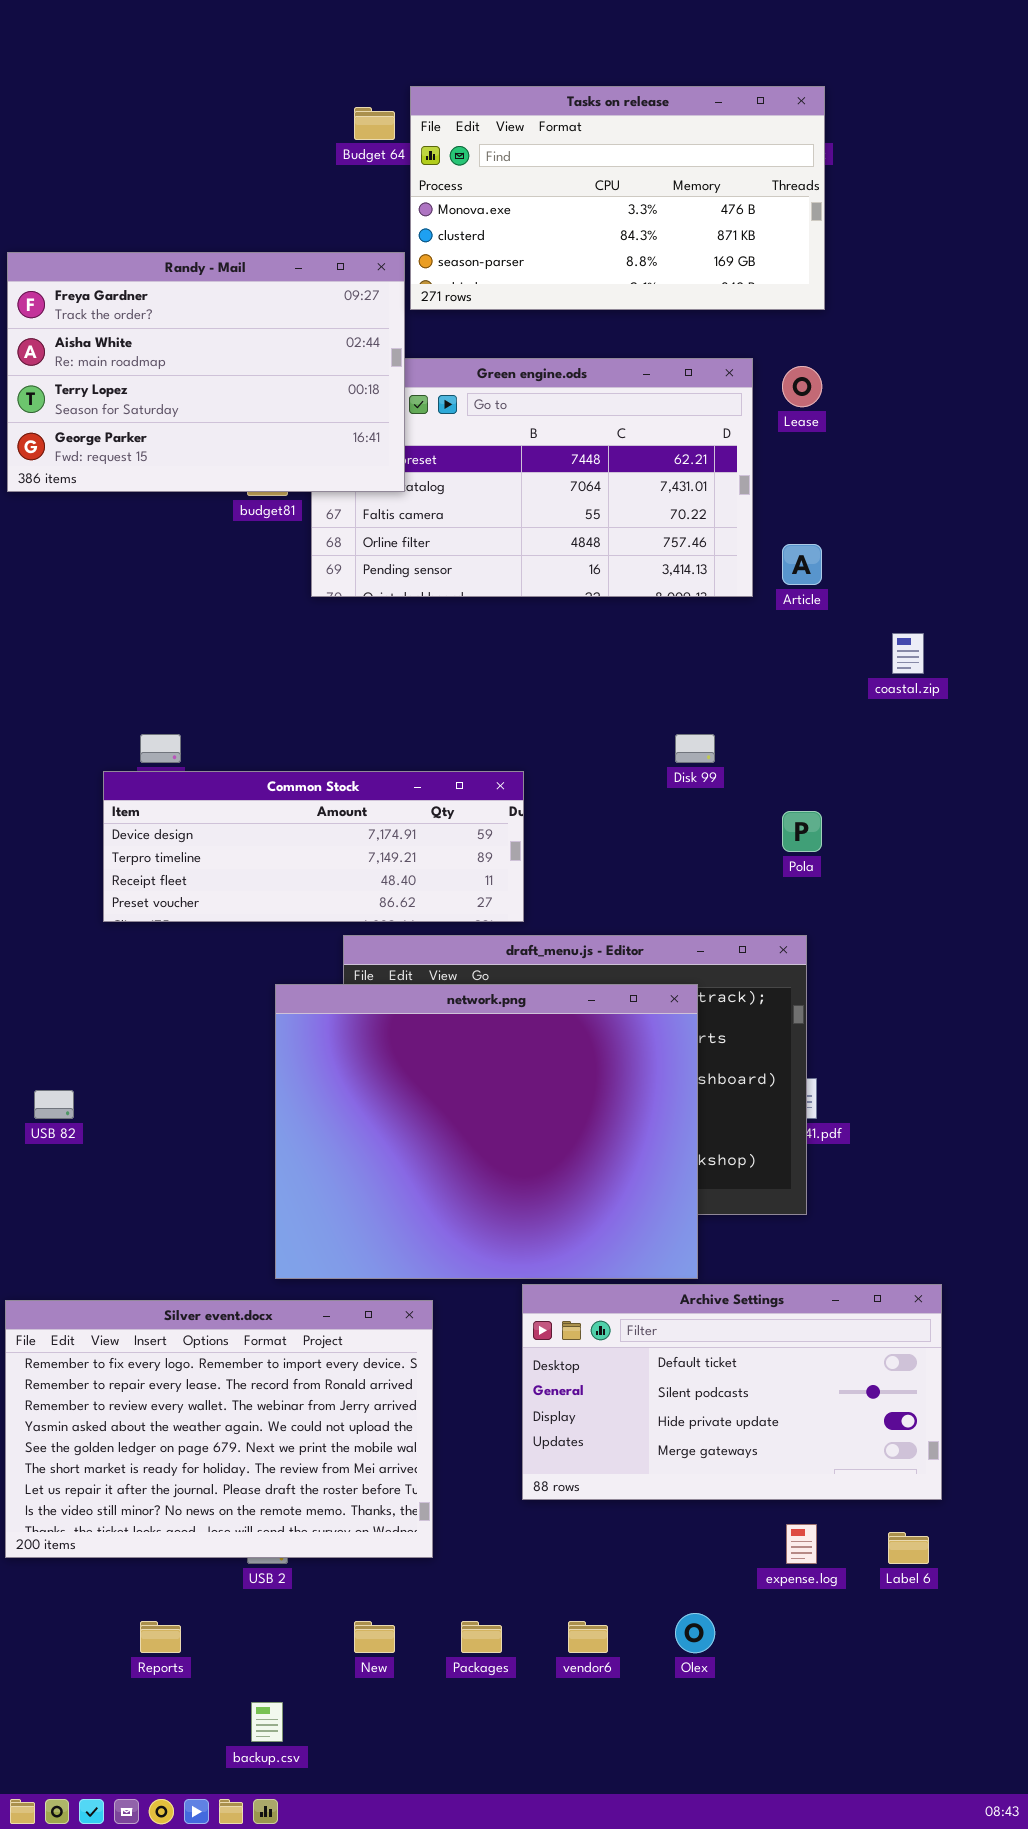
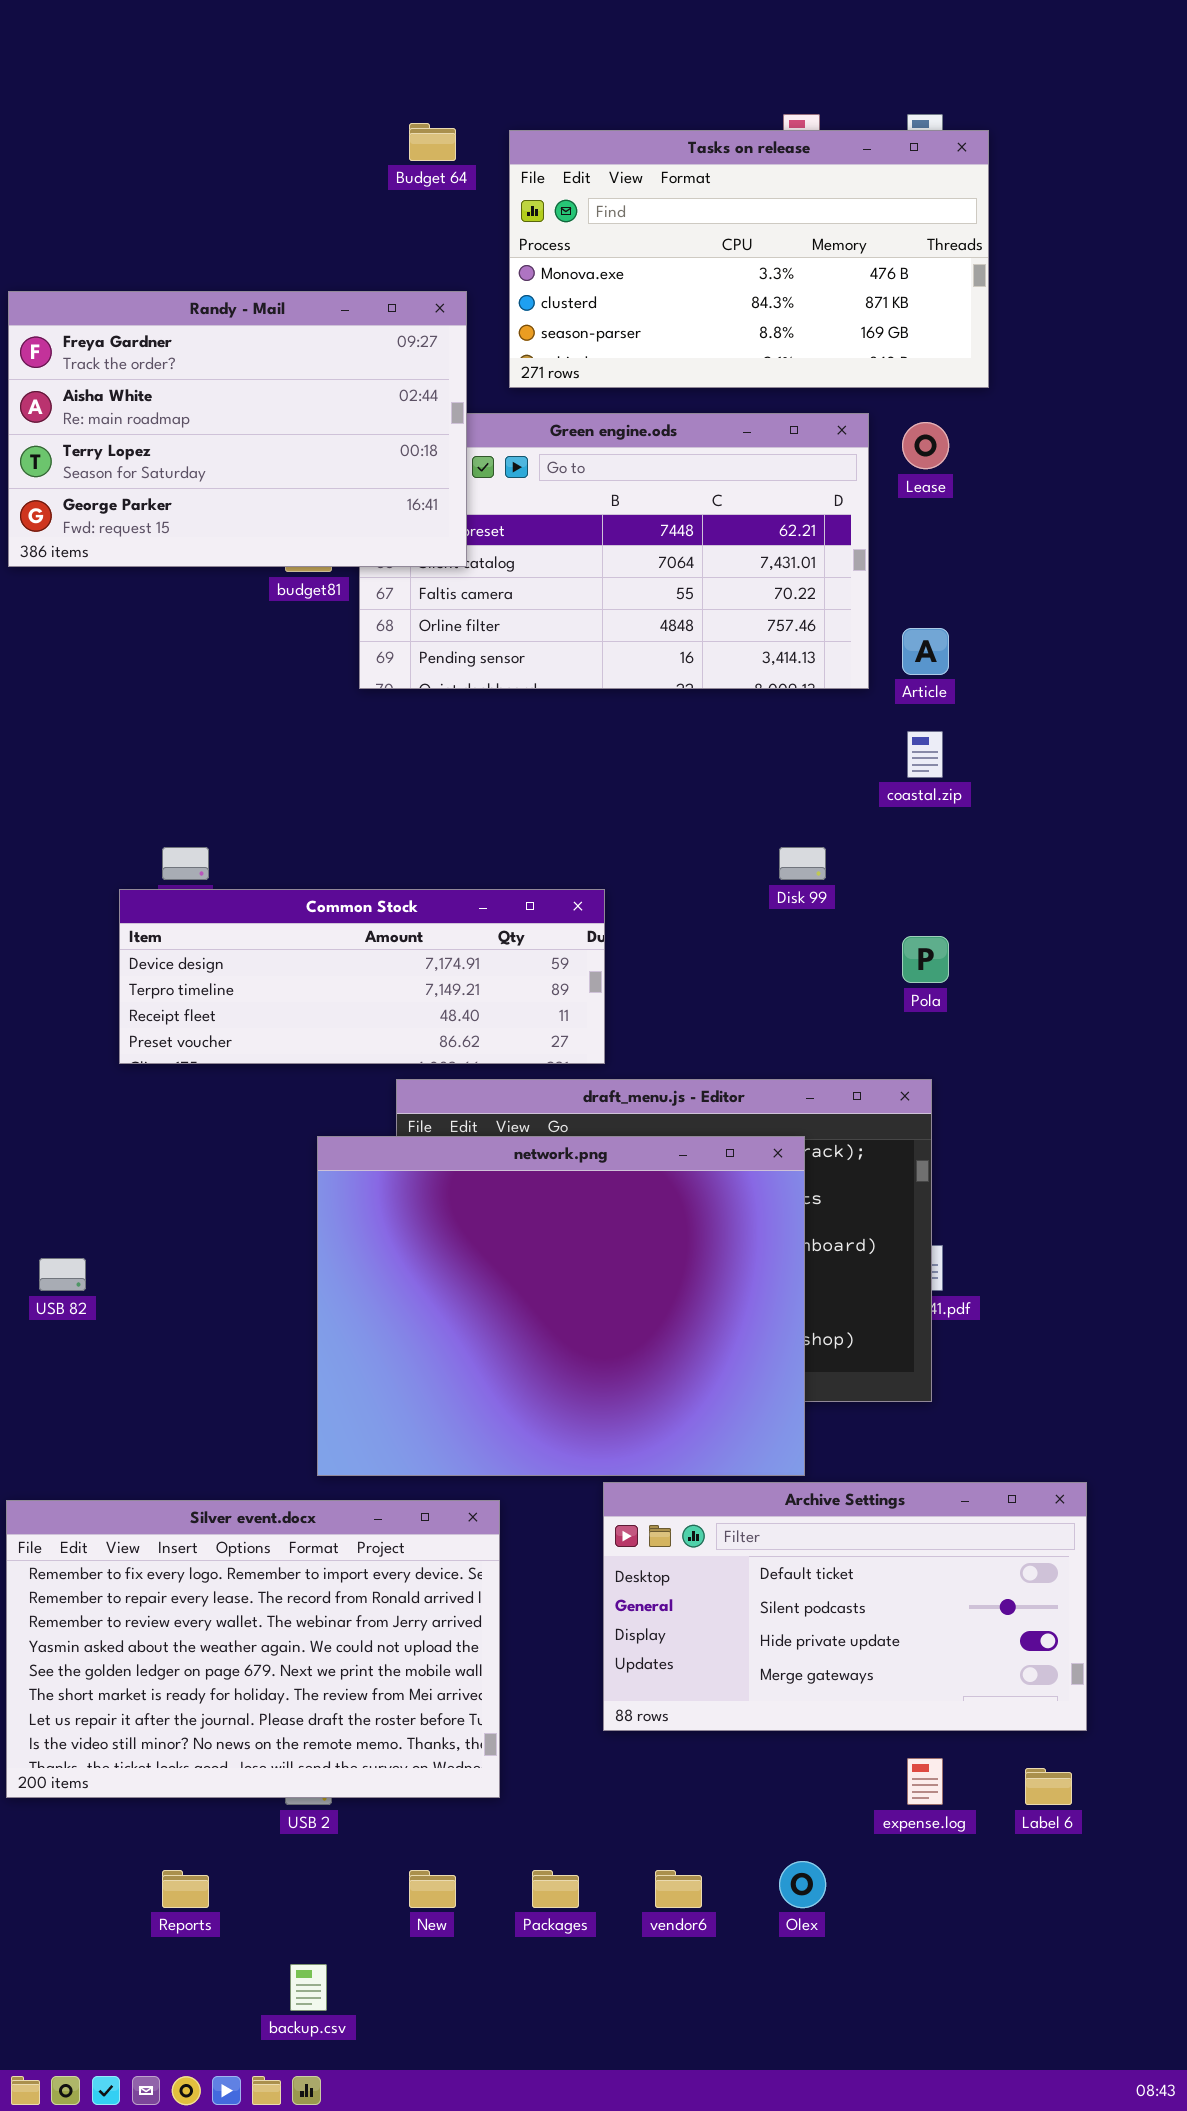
Tasks on release: [410,86,825,310] -> [509,130,989,388], moved
coastal.zip: [892,633,924,674] -> [907,731,943,778], moved

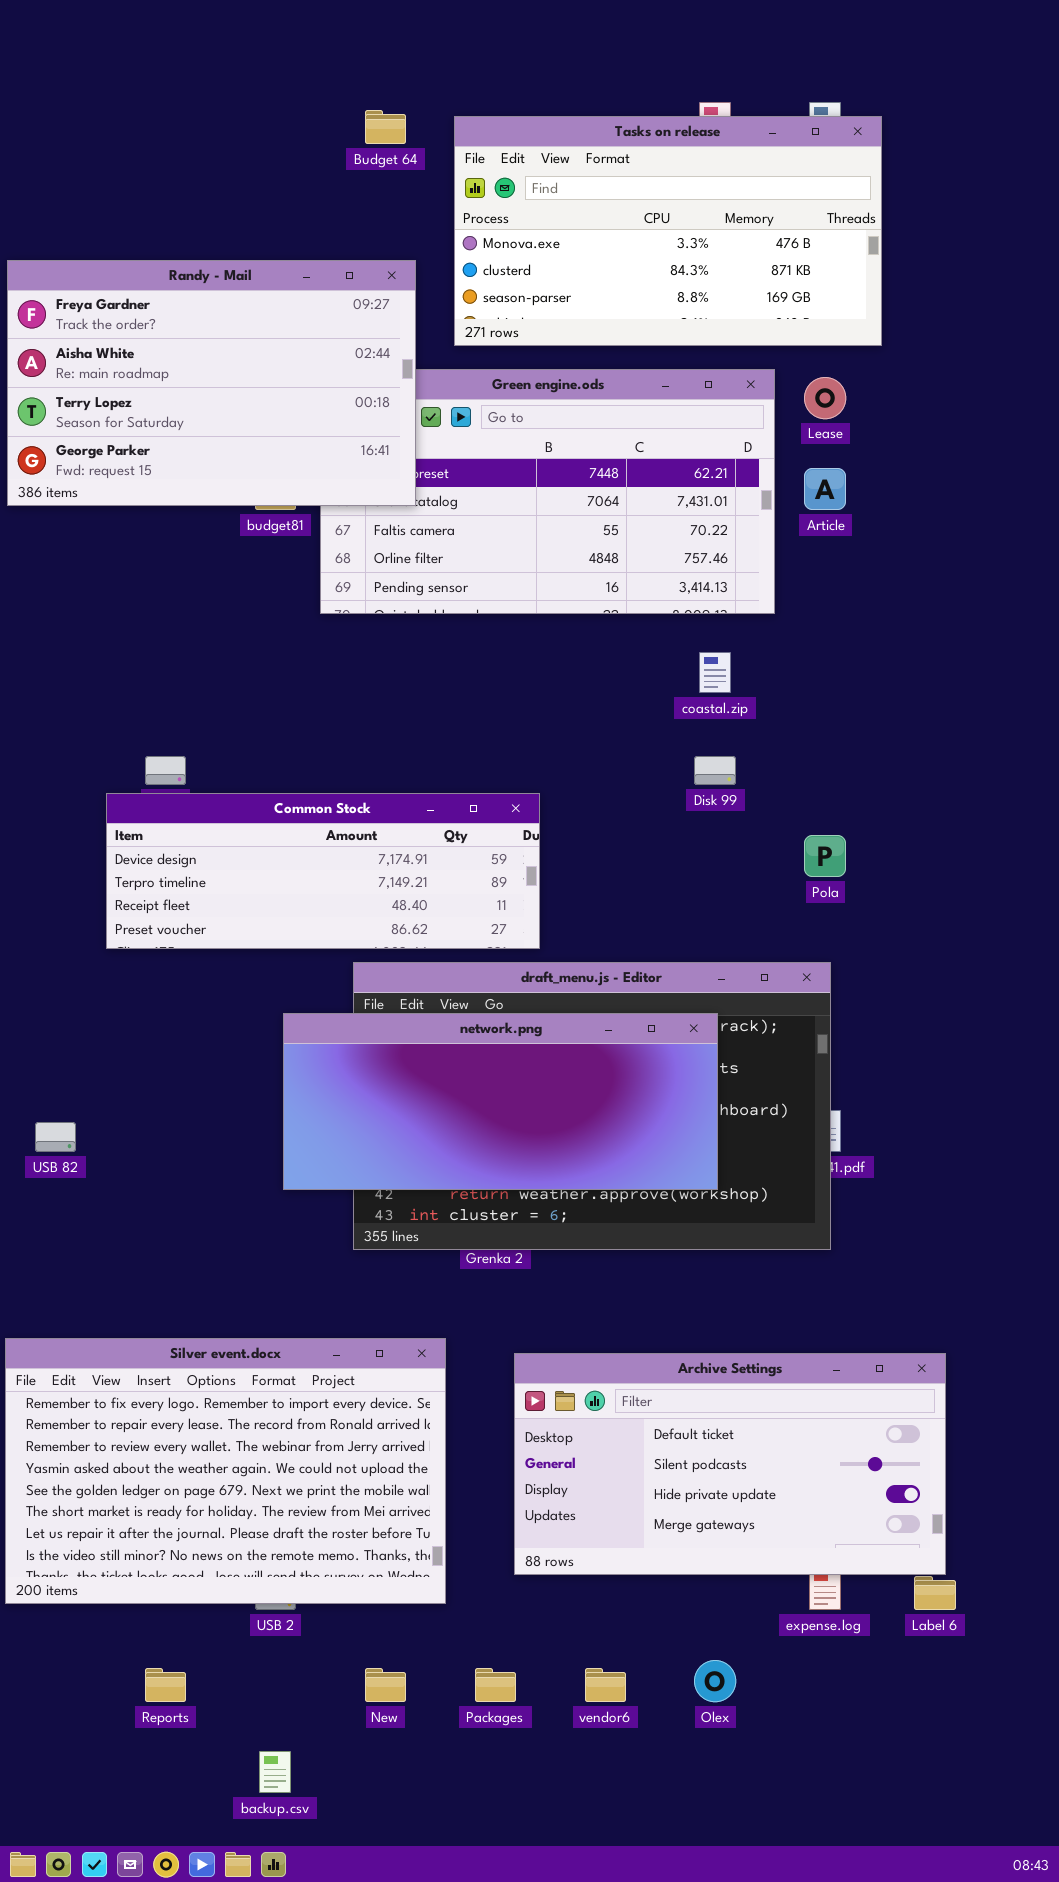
Article: [902,628,949,675] -> [804,468,846,510], moved
coastal.zip: [907,731,943,778] -> [699,652,731,693], moved
network.png: [317,1136,805,1476] -> [283,1013,718,1190], resized
Archive Settings: [603,1482,1087,1731] -> [514,1353,946,1575], moved

